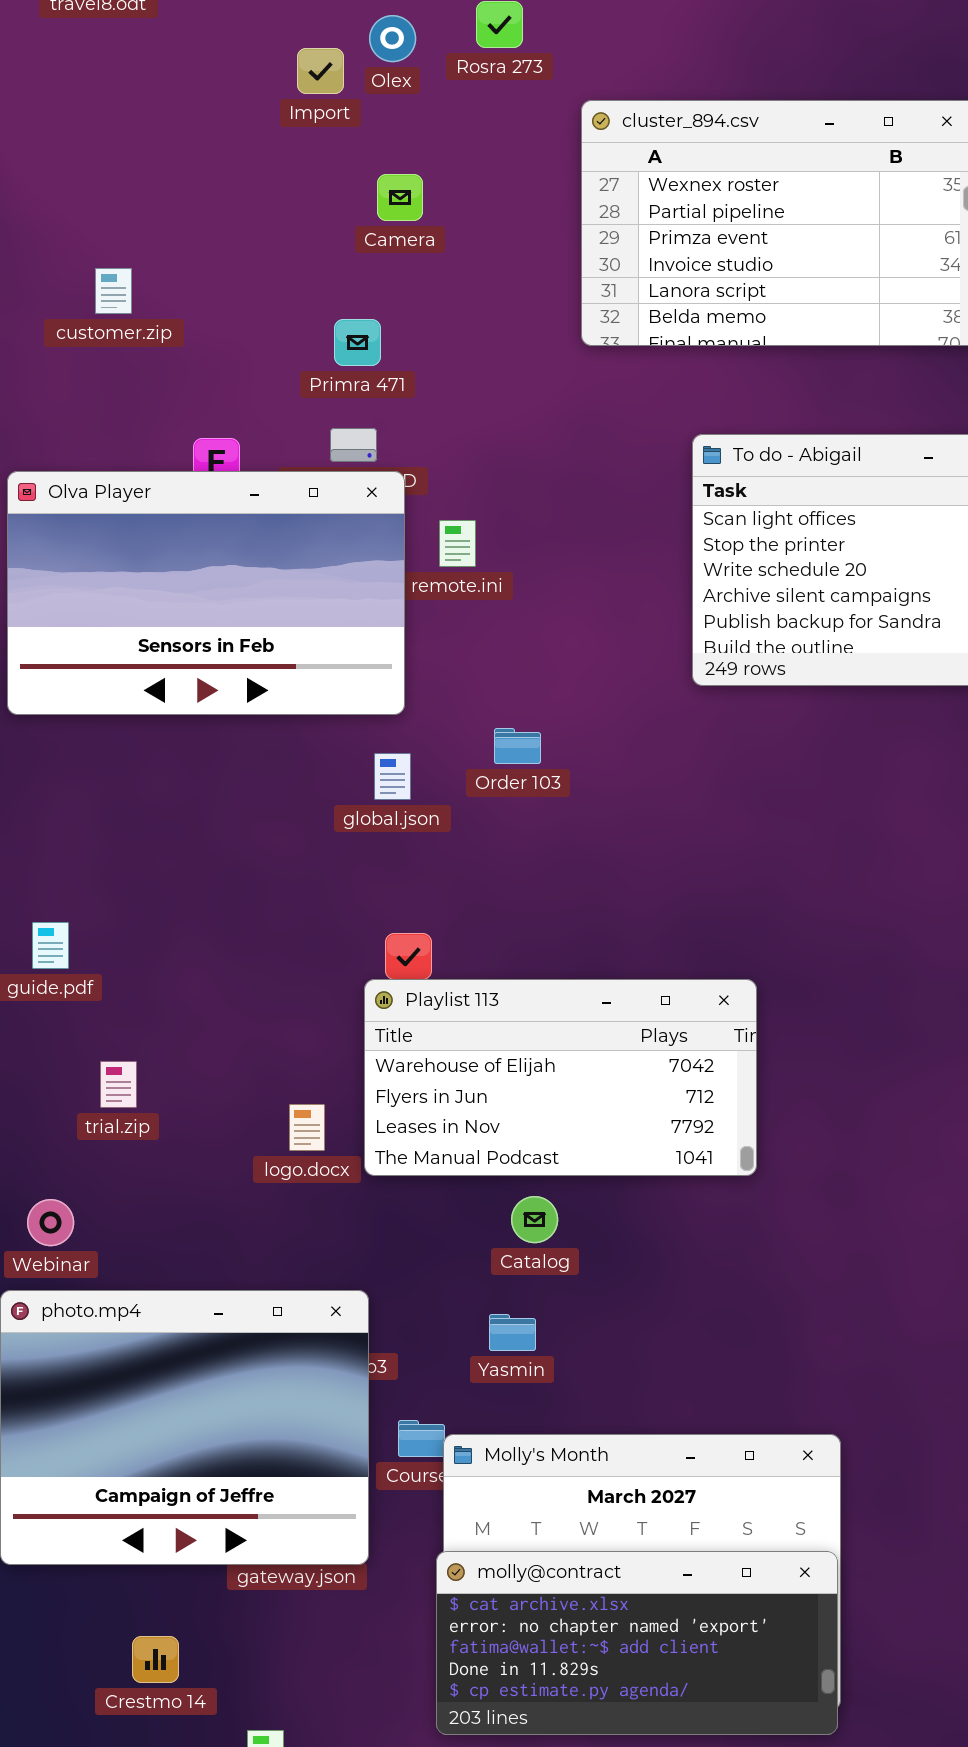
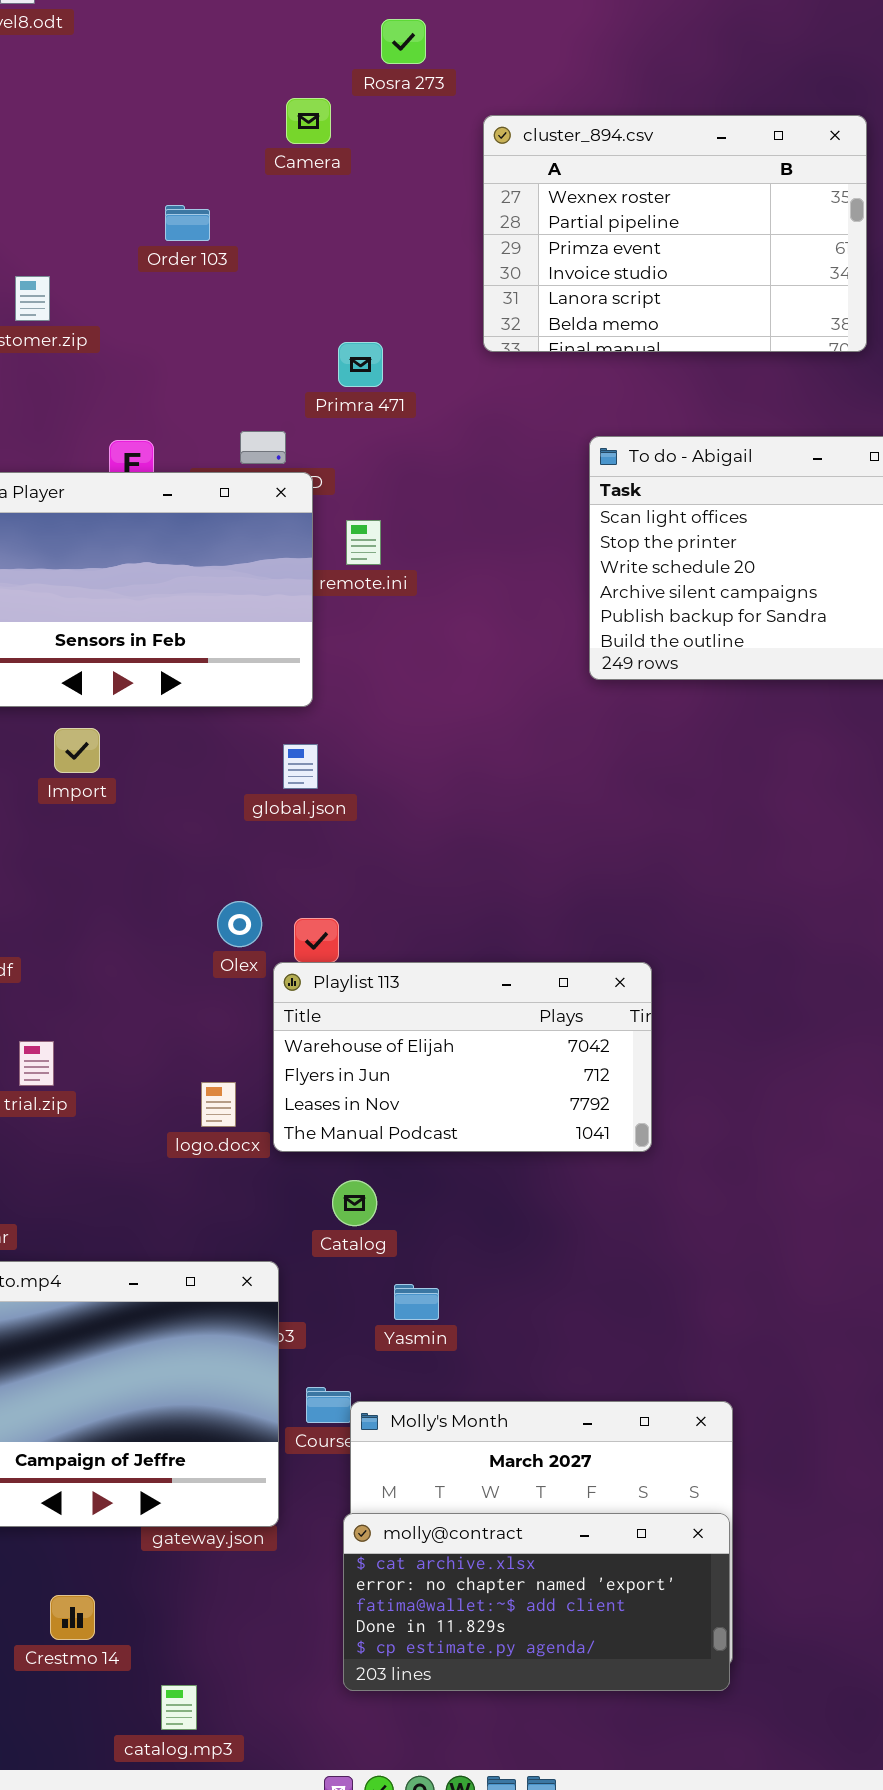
Olex: [369,15,416,62] -> [217,901,262,947], moved
Import: [297,48,344,94] -> [54,728,100,773], moved
Camera: [377,174,423,221] -> [286,98,331,144], moved
Primra 471: [334,319,381,366] -> [338,342,383,387], moved
Order 103: [494,728,541,764] -> [165,205,210,241], moved
Catalog: [511,1196,558,1243] -> [332,1180,377,1226], moved

